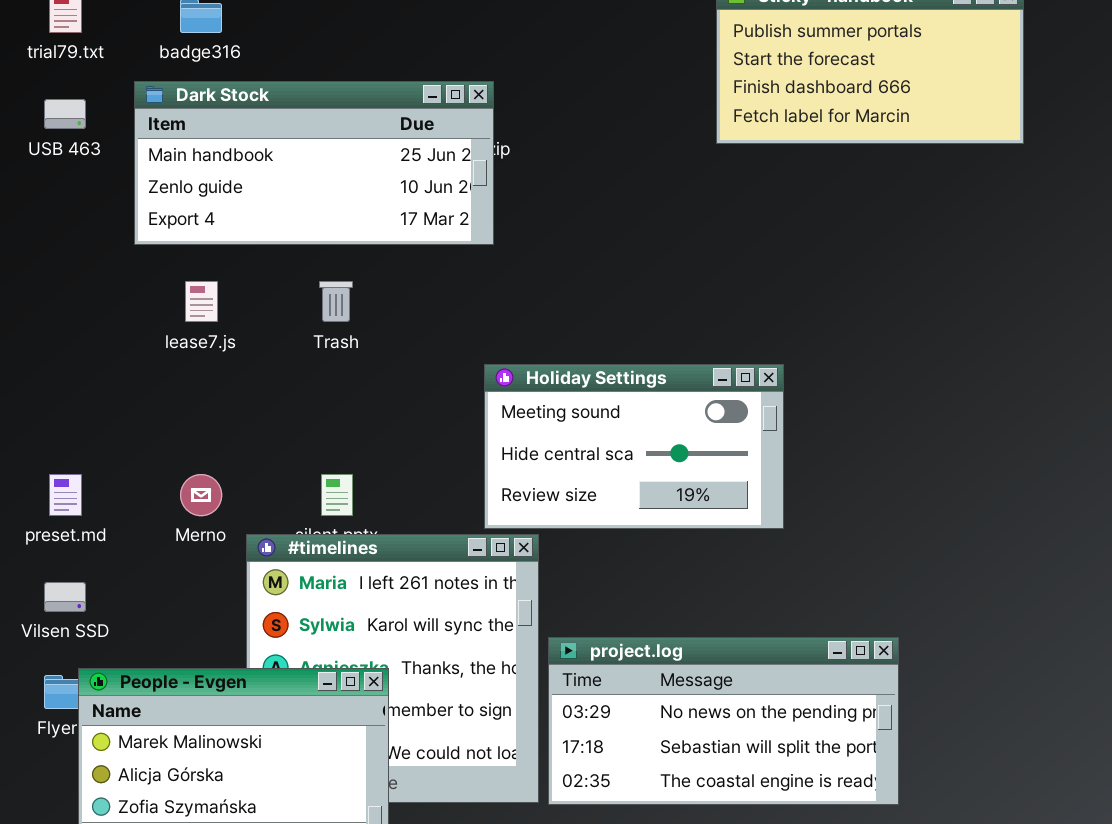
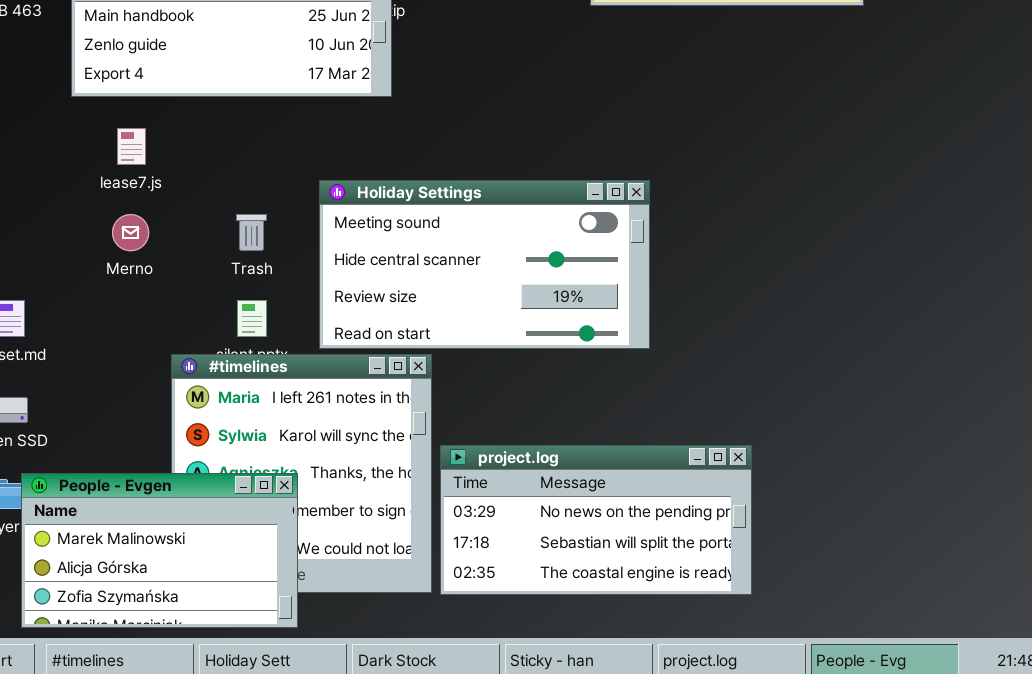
Trash: [319,281,353,322] -> [236,214,267,251], moved
Holiday Settings: [484,364,784,529] -> [319,180,650,349], resized
Merno: [180,474,222,516] -> [112,214,149,251], moved

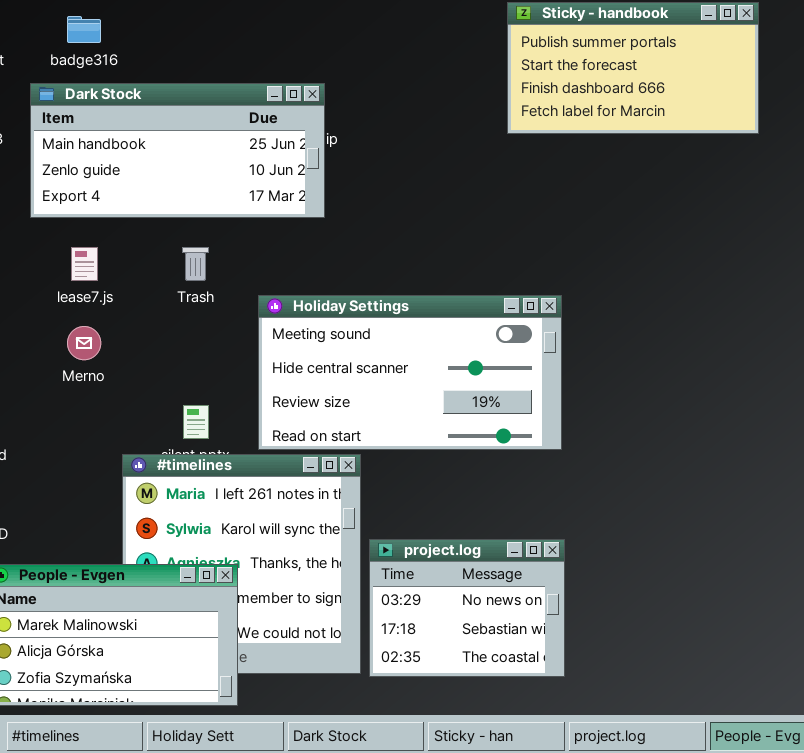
Trash: [236,214,267,251] -> [182,247,209,281], moved
project.log: [440,445,752,595] -> [369,539,565,677], resized

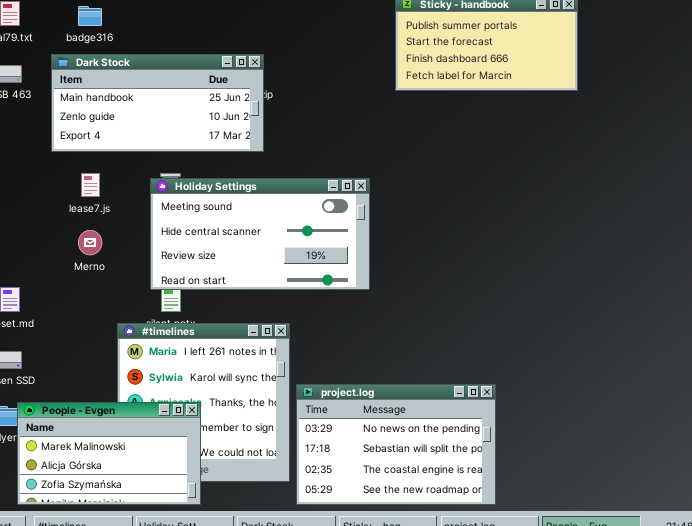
Holiday Settings: [258,295,562,450] -> [150,178,370,290], moved
project.log: [369,539,565,677] -> [296,384,496,505], resized

